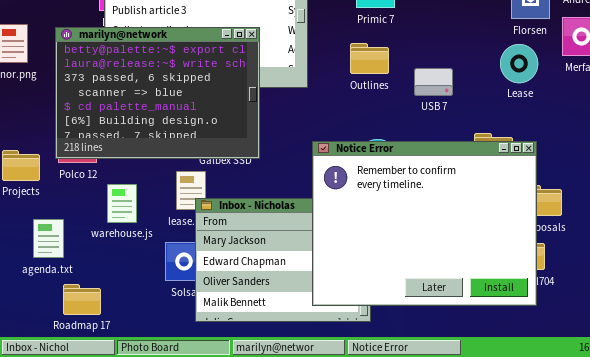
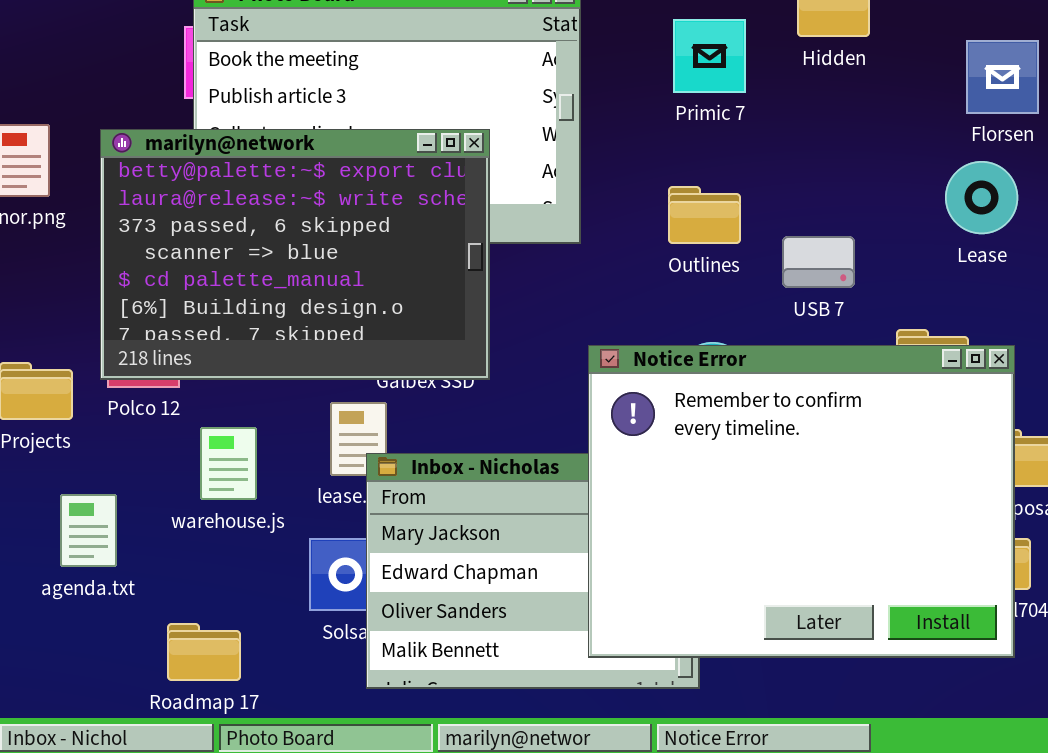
Outlines: [350,43,389,74] -> [668,186,741,244], moved
USB 7: [414,68,453,96] -> [782,236,855,288], moved
Roadmap 17: [63,284,101,315] -> [167,623,241,681], moved

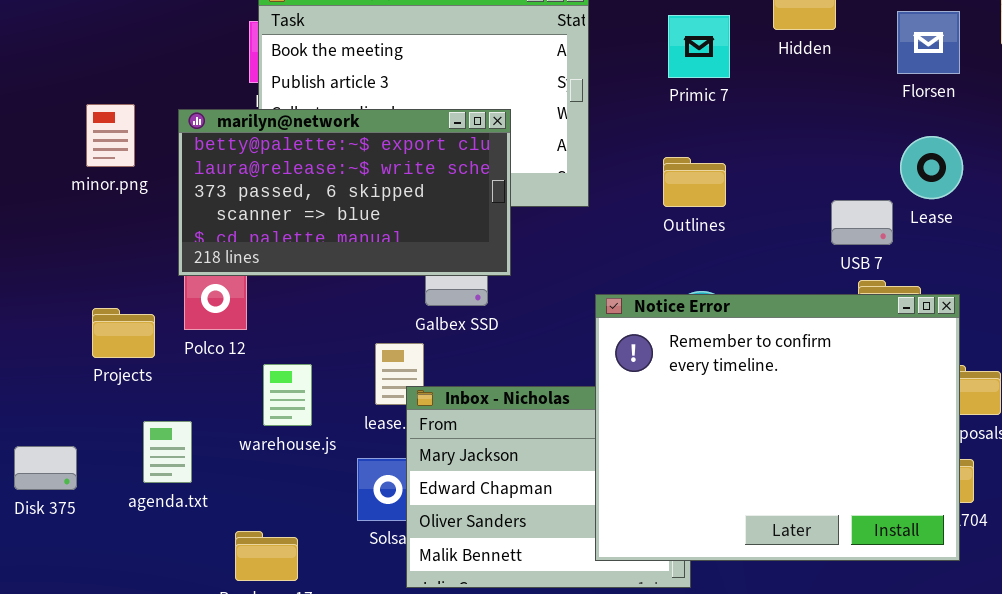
Florsen: [966,40,1039,114] -> [897,11,960,74], moved
marilyn@network: [100,129,490,380] -> [178,109,511,276], resized
USB 7: [782,236,855,288] -> [831,200,893,245], moved

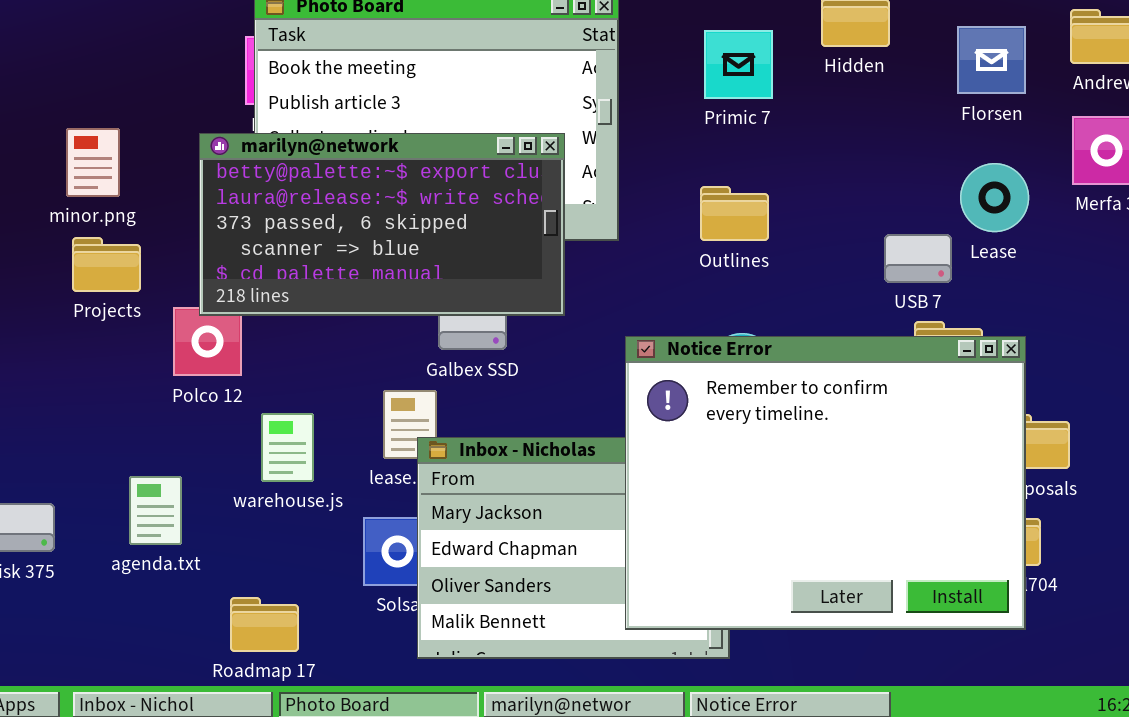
marilyn@network: [178,109,511,276] -> [199,133,565,316], moved
Projects: [92,308,155,358] -> [72,237,141,292], moved

